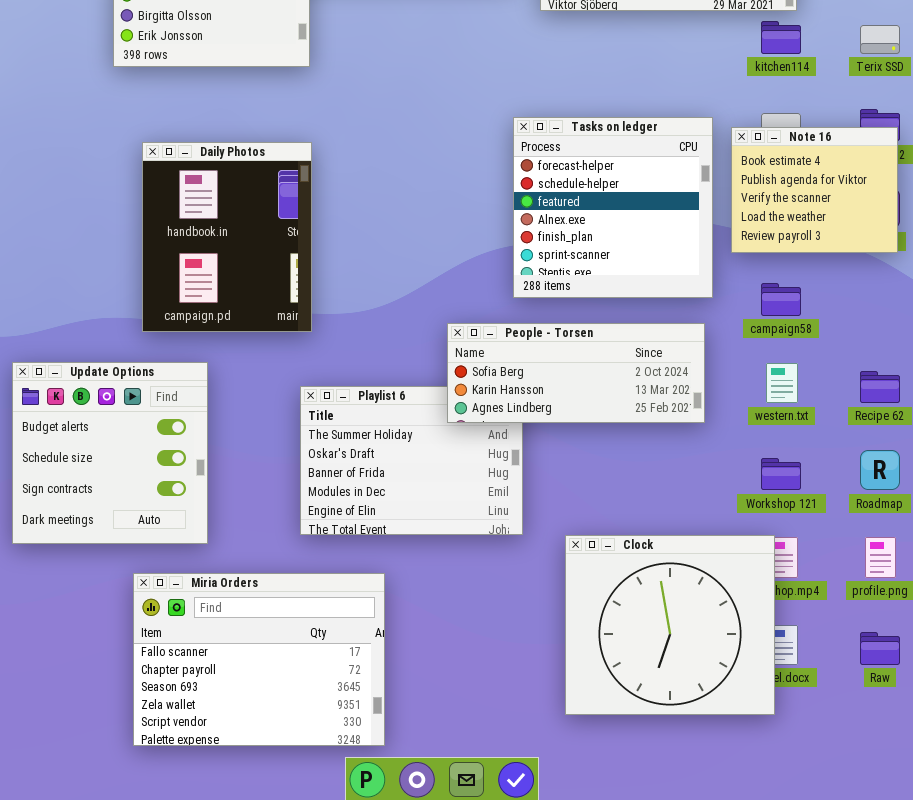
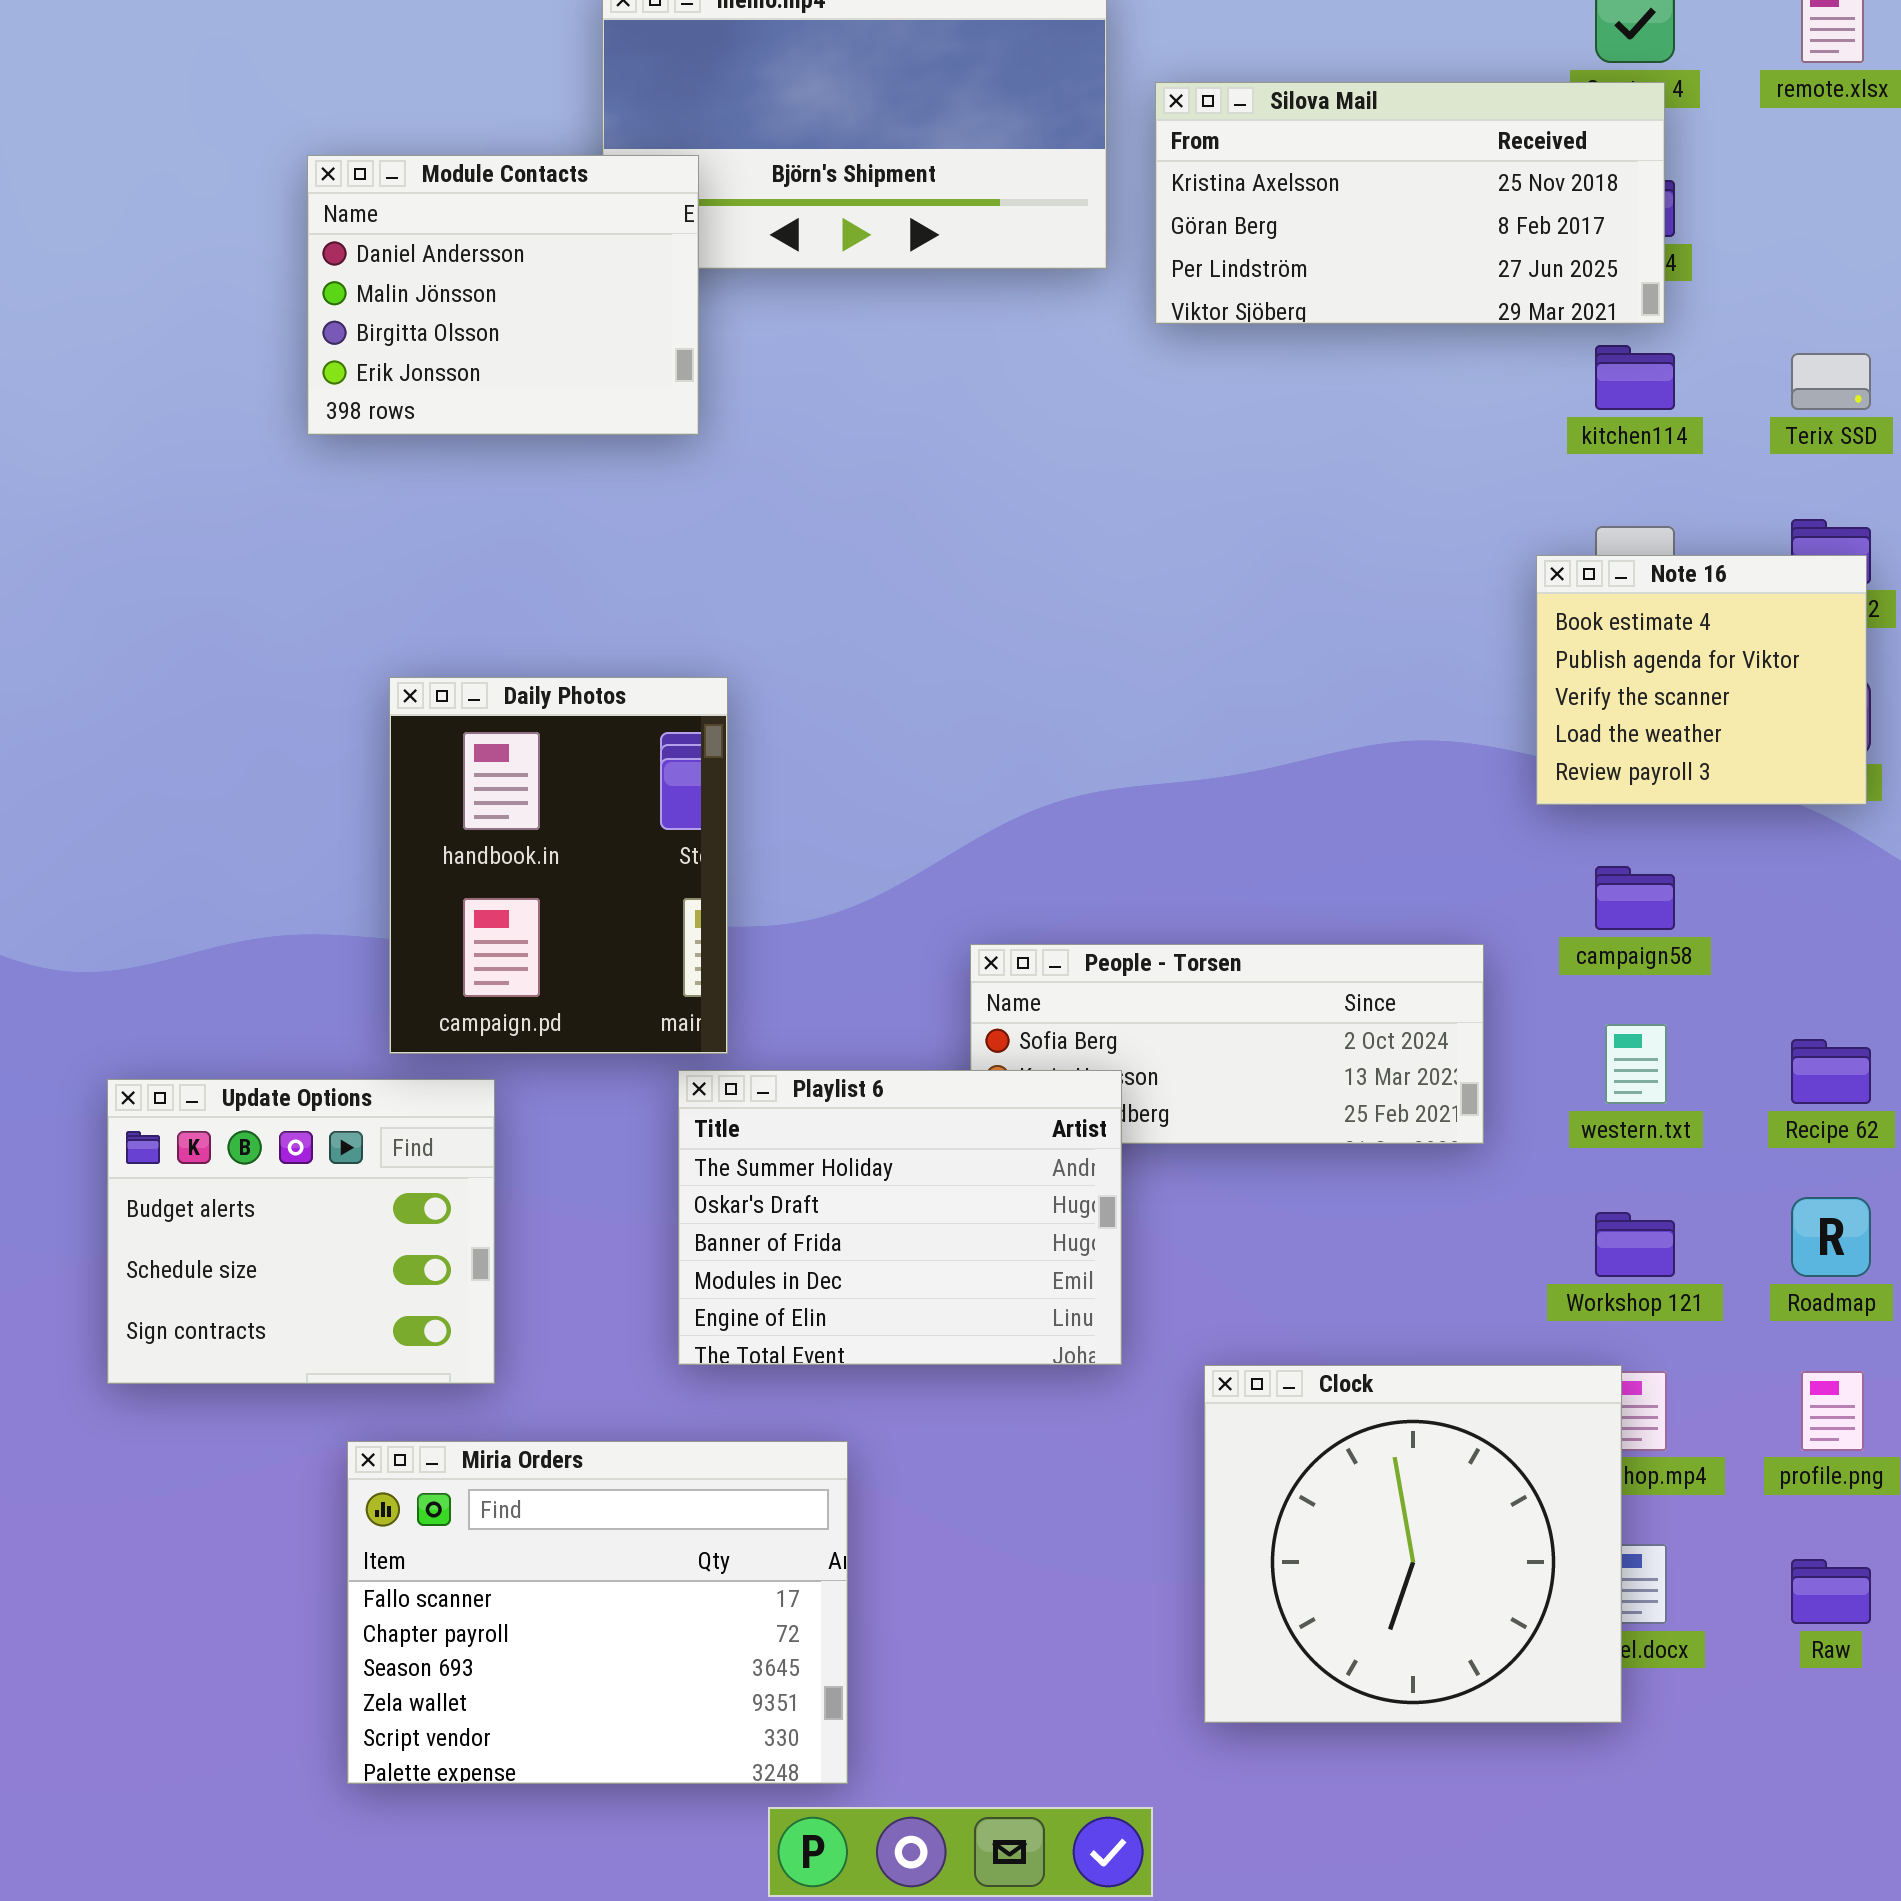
Tasks on ledger: [513,117,713,298] -> none, closed
Daily Photos: [142,142,312,332] -> [389,677,728,1054], moved
Update Options: [12,362,208,544] -> [107,1079,495,1384], resized
Playlist 6: [300,386,523,535] -> [678,1070,1122,1365], raised

